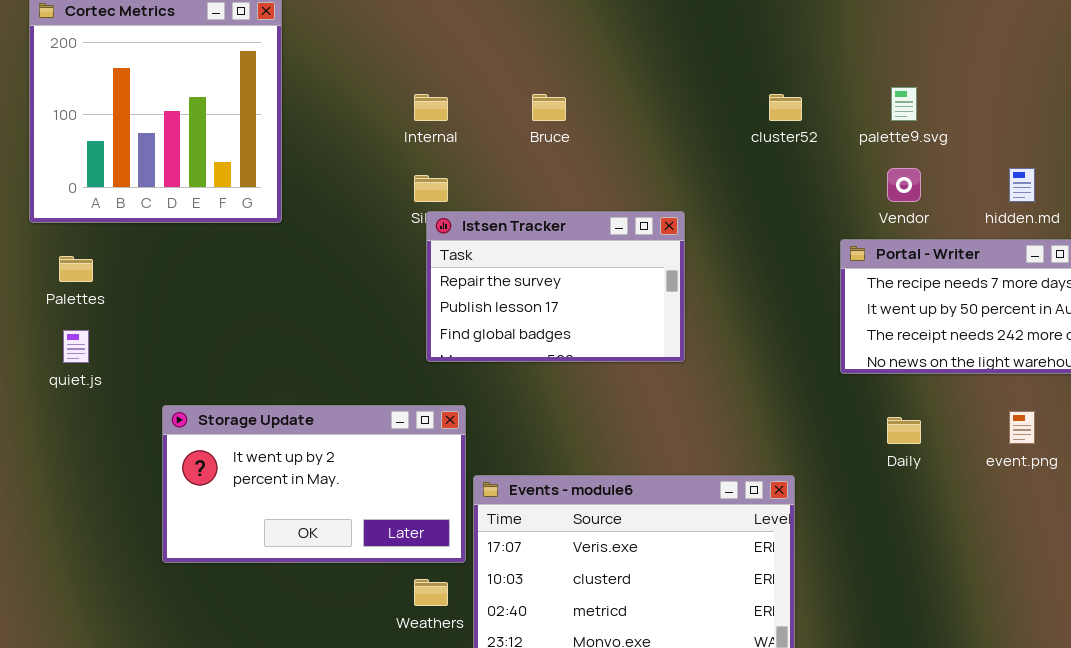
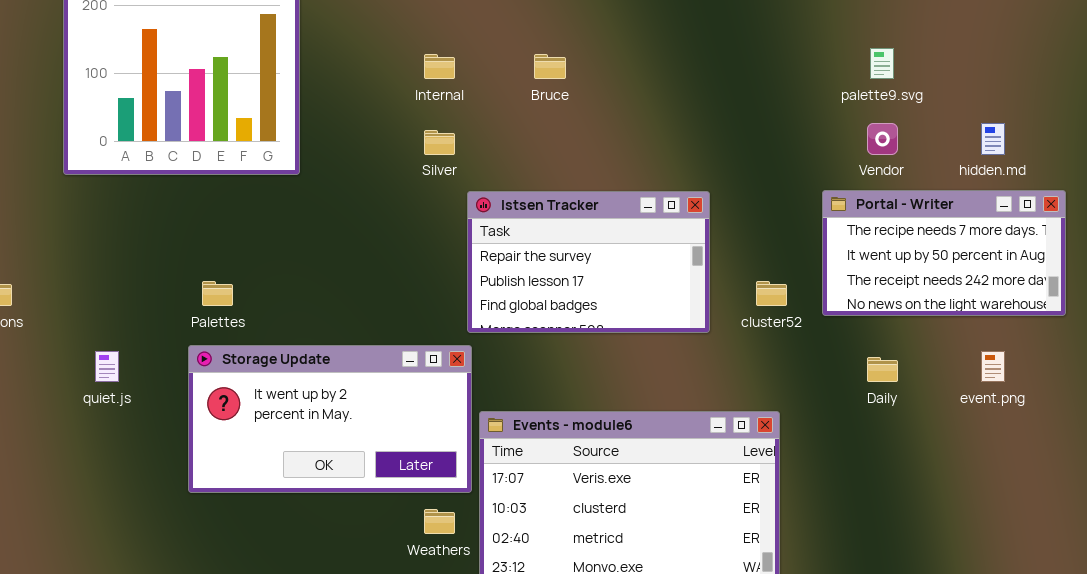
cluster52: [769,94,802,121] -> [756,281,787,306], moved
Istsen Tracker: [426,211,685,362] -> [467,191,710,333], moved
Palettes: [59,256,93,282] -> [202,281,233,306], moved
quiet.js: [63,330,89,363] -> [95,351,119,382], moved

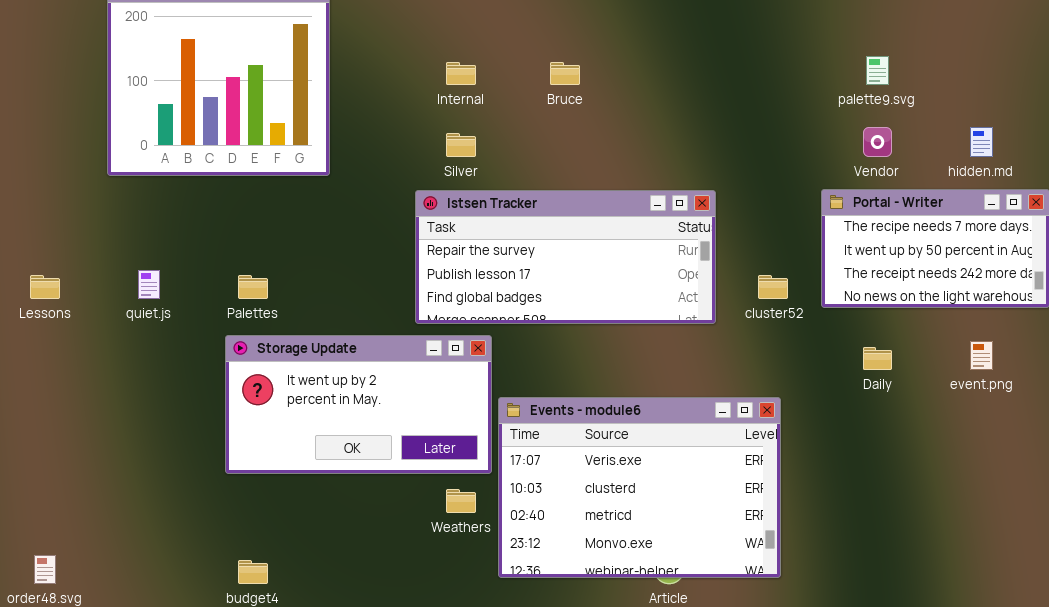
Istsen Tracker: [467,191,710,333] -> [415,190,716,324], resized
quiet.js: [95,351,119,382] -> [138,270,160,299], moved

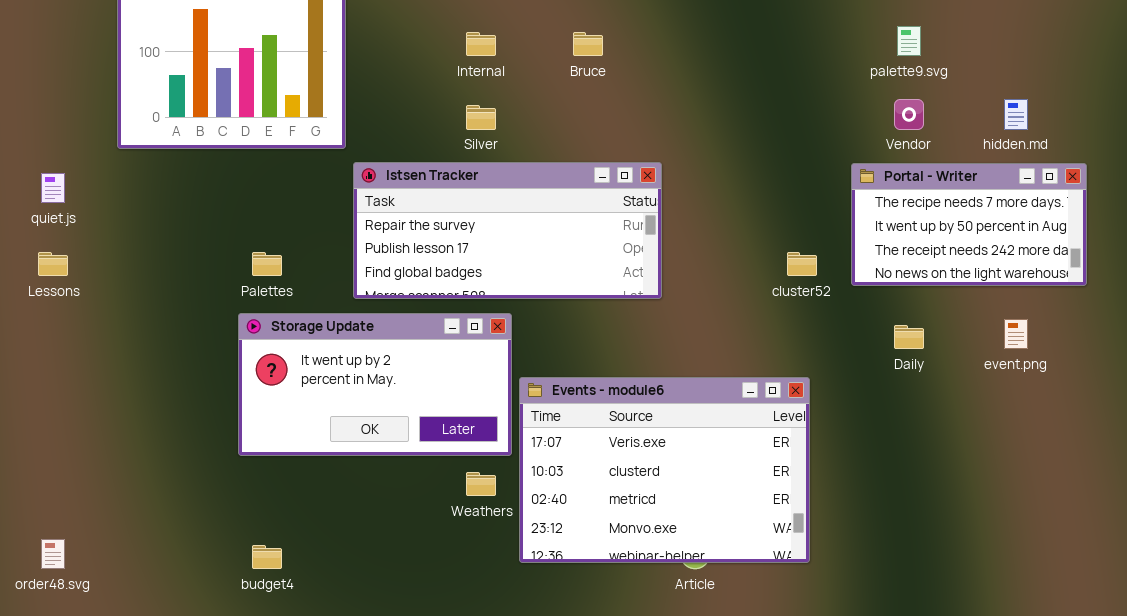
Istsen Tracker: [415,190,716,324] -> [353,162,662,299], moved
quiet.js: [138,270,160,299] -> [41,173,65,203], moved

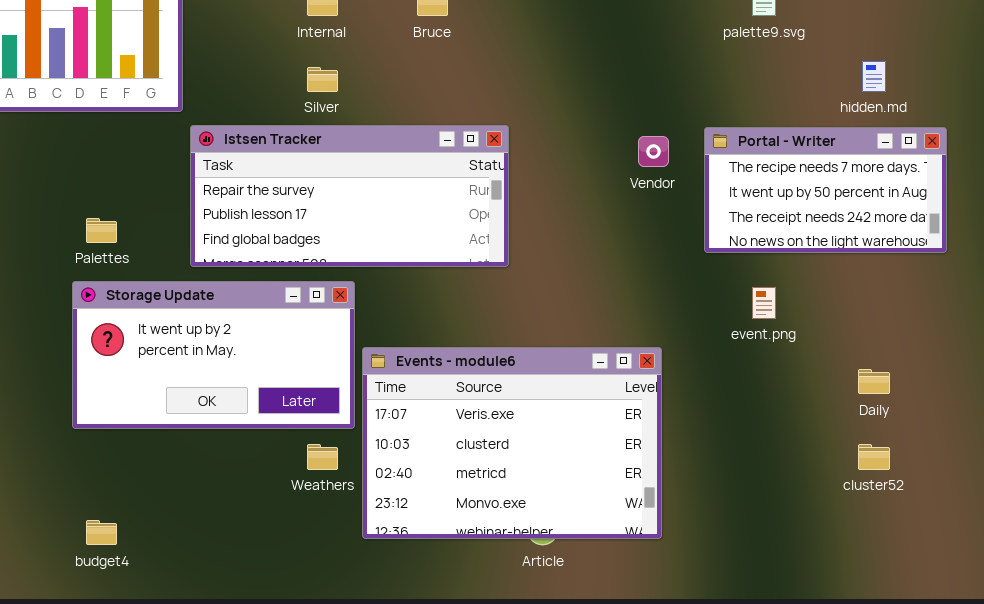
Vendor: [894,99,924,130] -> [638,136,669,167], moved
cluster52: [787,252,817,276] -> [858,444,890,470], moved
event.png: [1004,319,1028,349] -> [752,287,776,319], moved
Daily: [894,325,924,349] -> [858,369,890,394], moved

